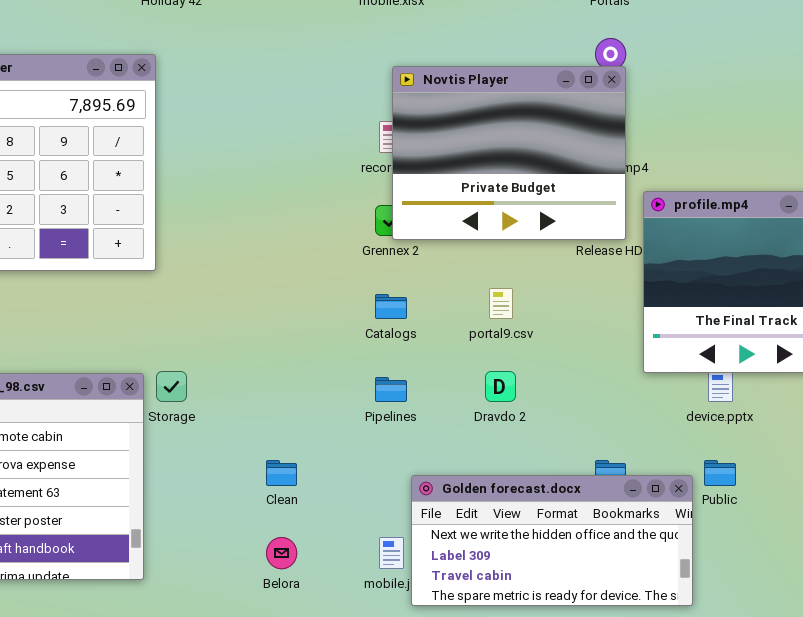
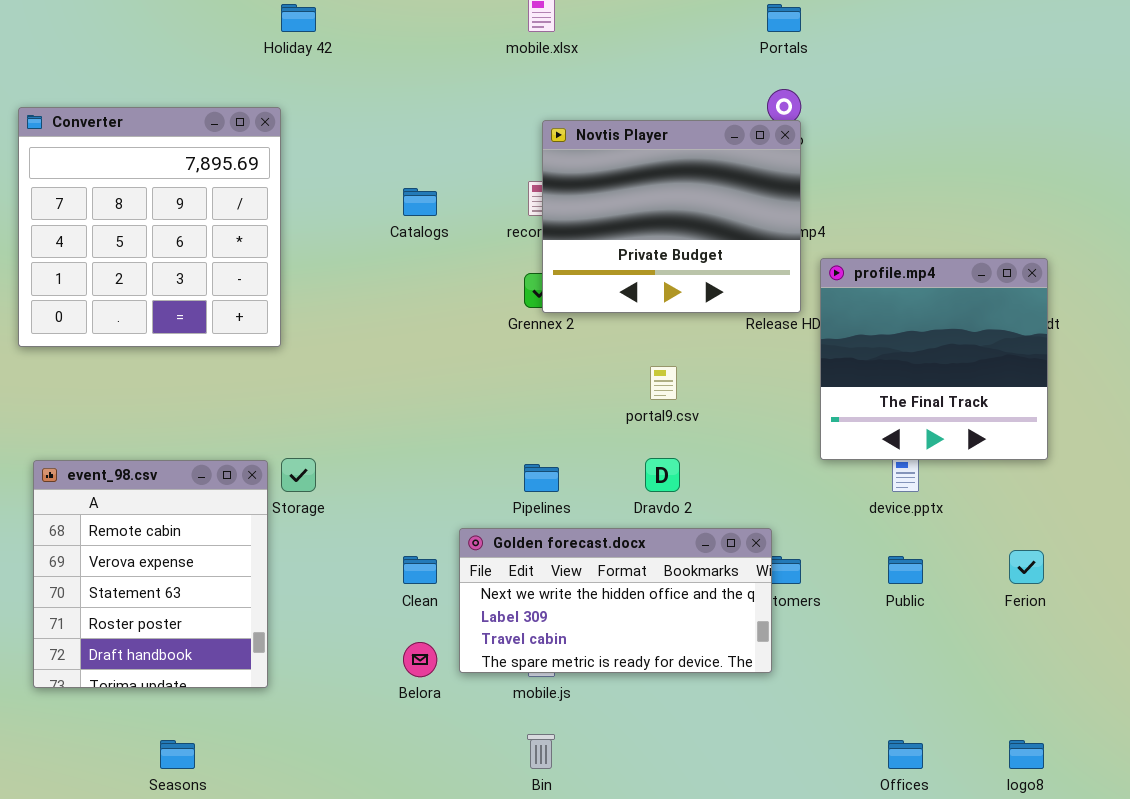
Catalogs: [375,294,407,319] -> [403,188,437,216], moved
Golden forecast.docx: [411,475,693,606] -> [459,528,772,673], moved

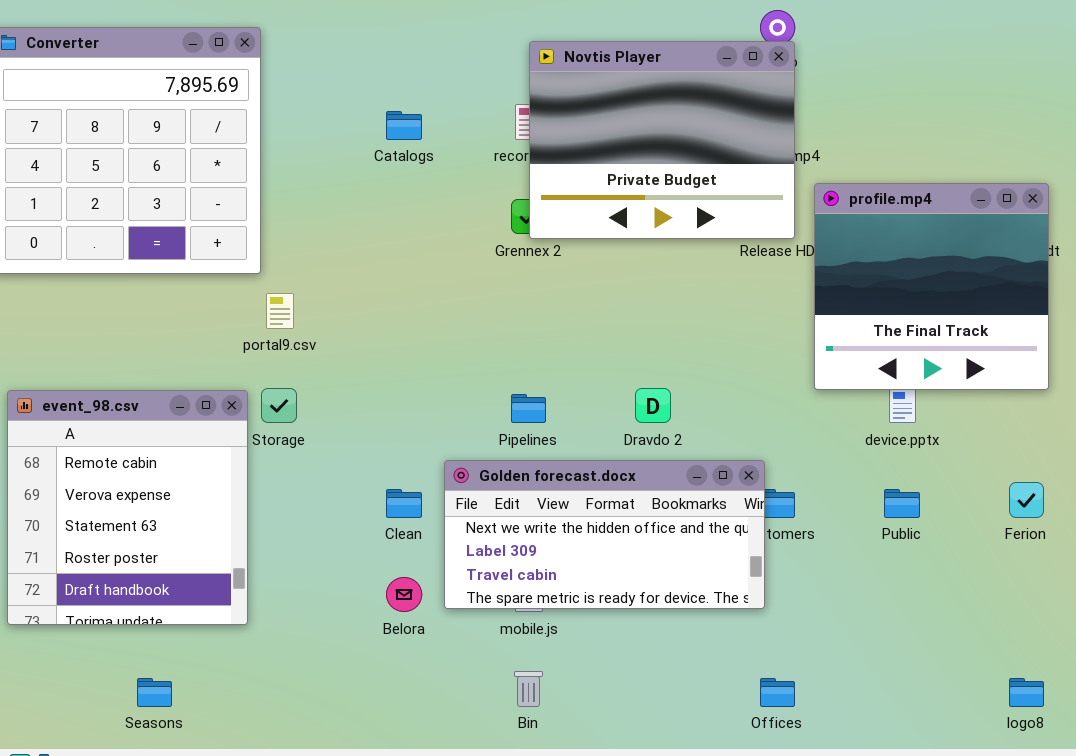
portal9.csv: [650,366,677,400] -> [266,293,294,329], moved
Offices: [888,740,923,769] -> [760,678,795,707], moved

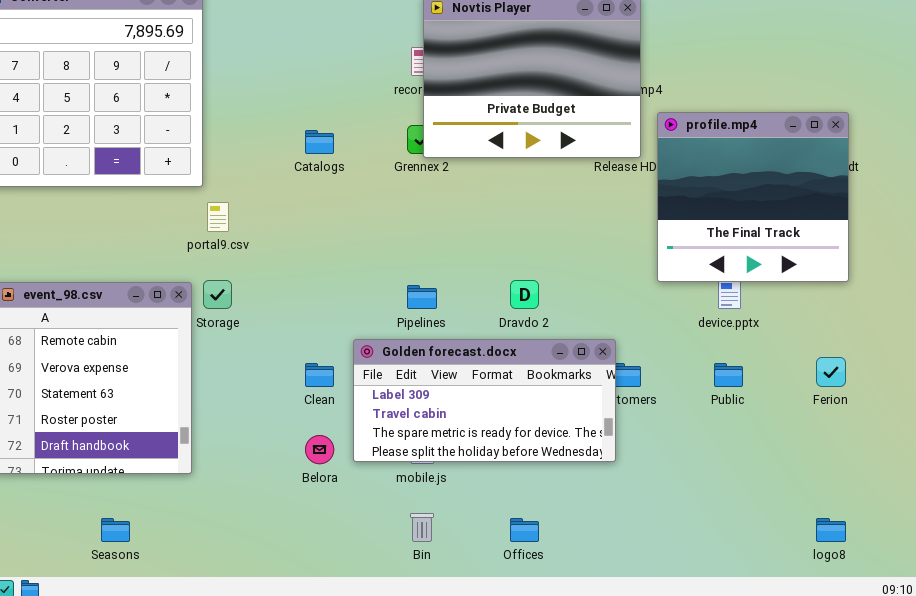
Catalogs: [386,111,422,140] -> [305,130,334,154], moved
Golden forecast.docx: [444,460,765,609] -> [353,339,616,462], scrolled down 1 row
Offices: [760,678,795,707] -> [510,518,539,542], moved

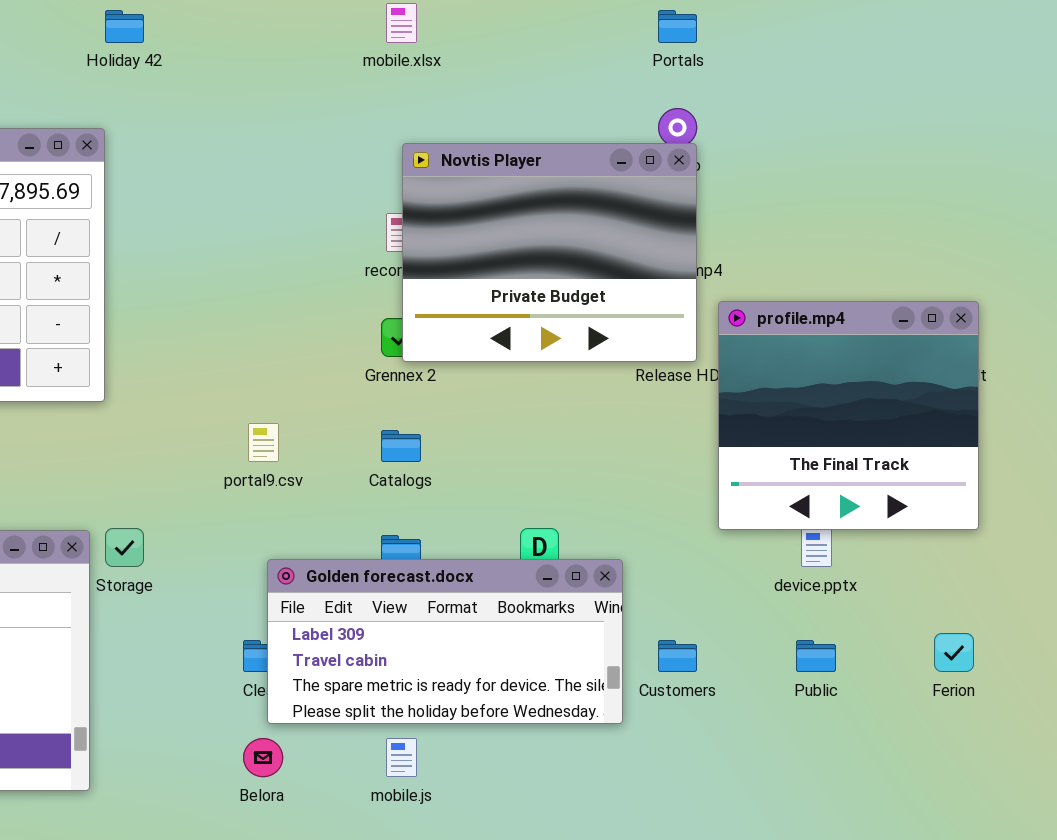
Catalogs: [305,130,334,154] -> [381,430,421,462], moved
portal9.csv: [207,202,229,232] -> [248,423,279,462], moved
Golden forecast.docx: [353,339,616,462] -> [267,559,623,724], moved

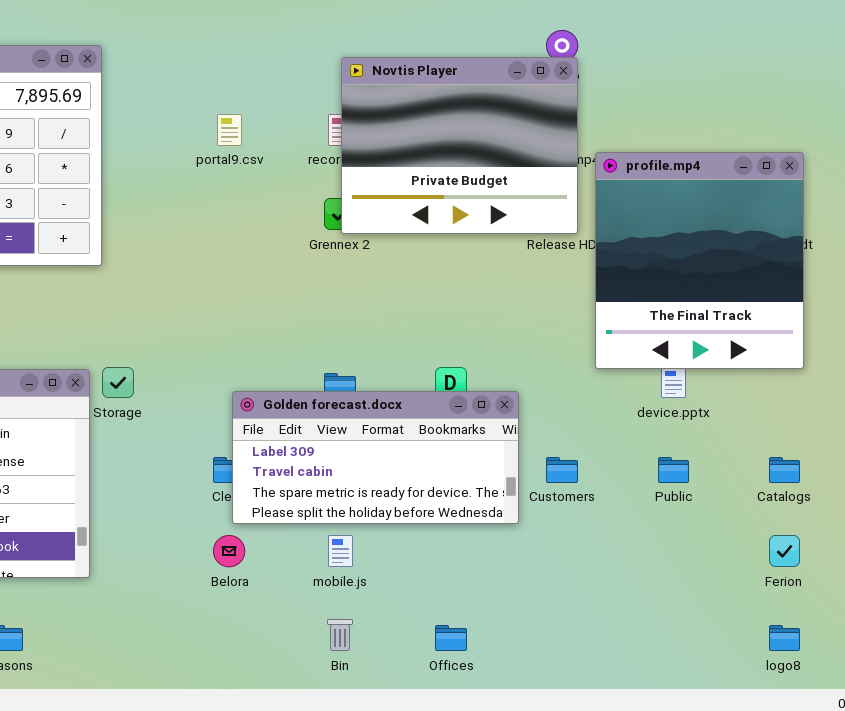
profile.mp4: [718,301,979,530] -> [595,152,804,369], resized
portal9.csv: [248,423,279,462] -> [217,114,242,146], moved
Catalogs: [381,430,421,462] -> [769,457,800,483], moved
Ferion: [934,633,974,672] -> [769,535,800,567], moved

